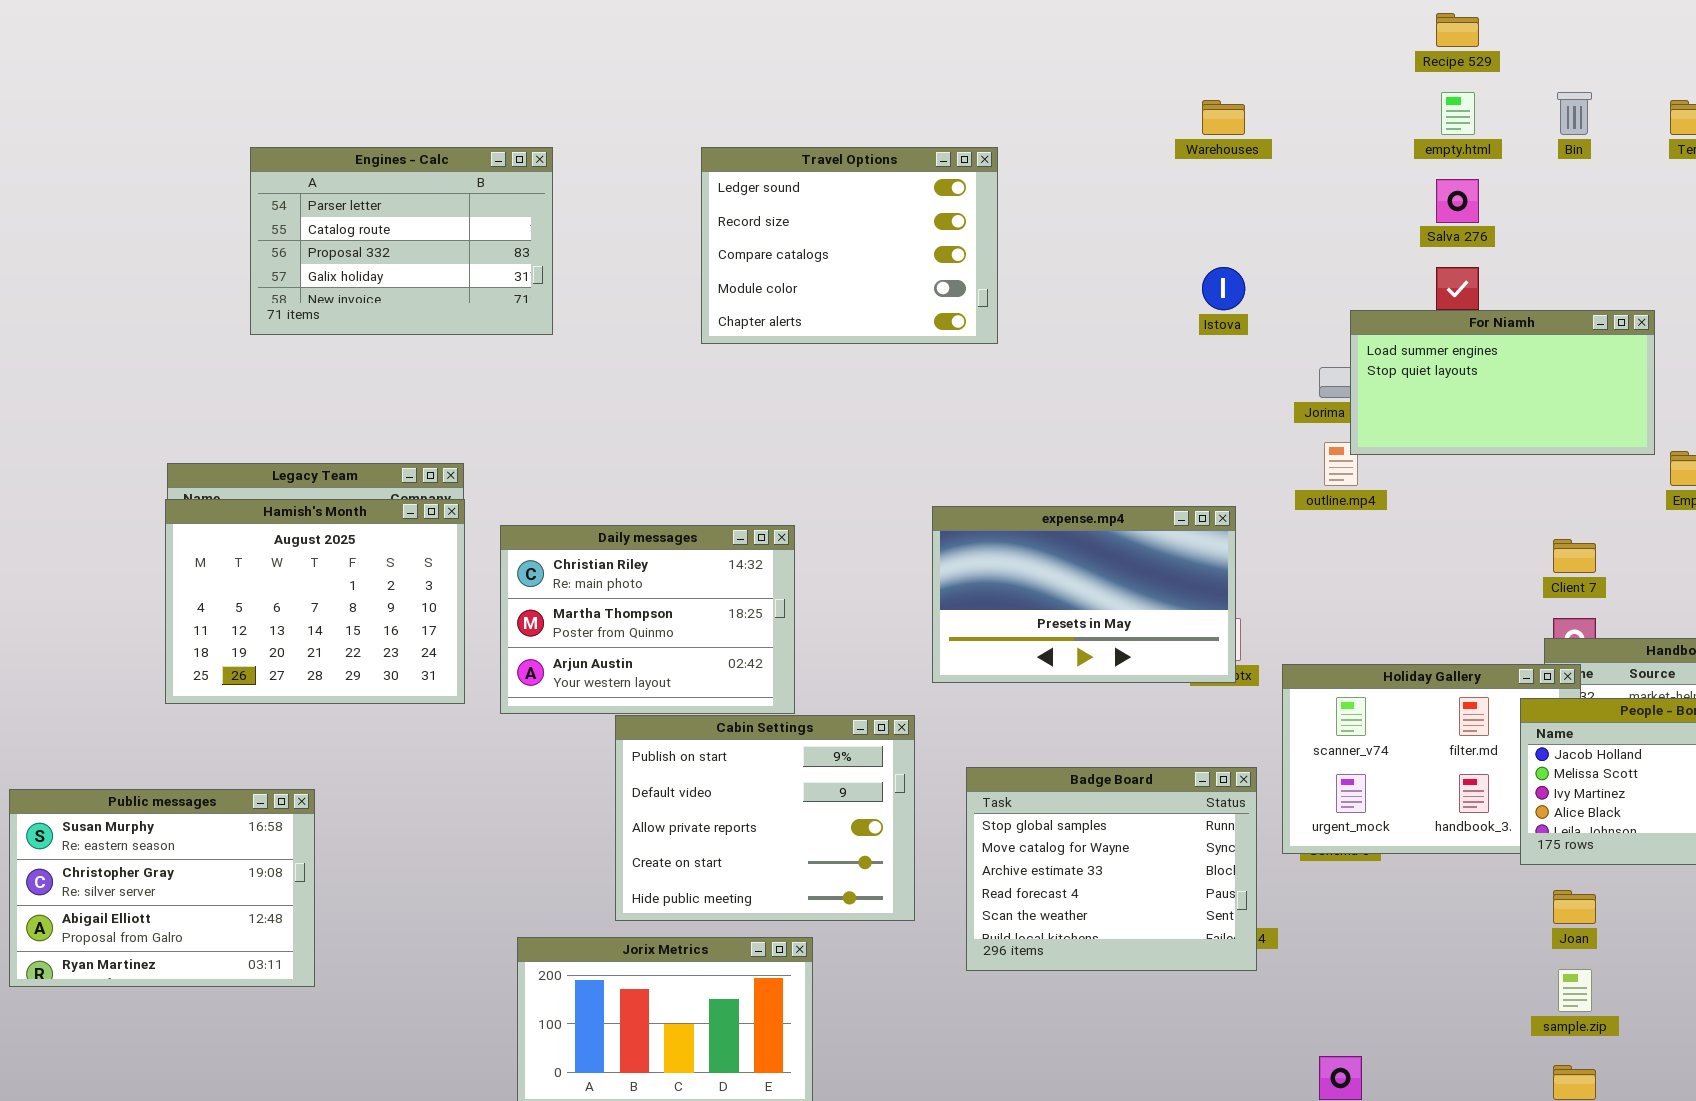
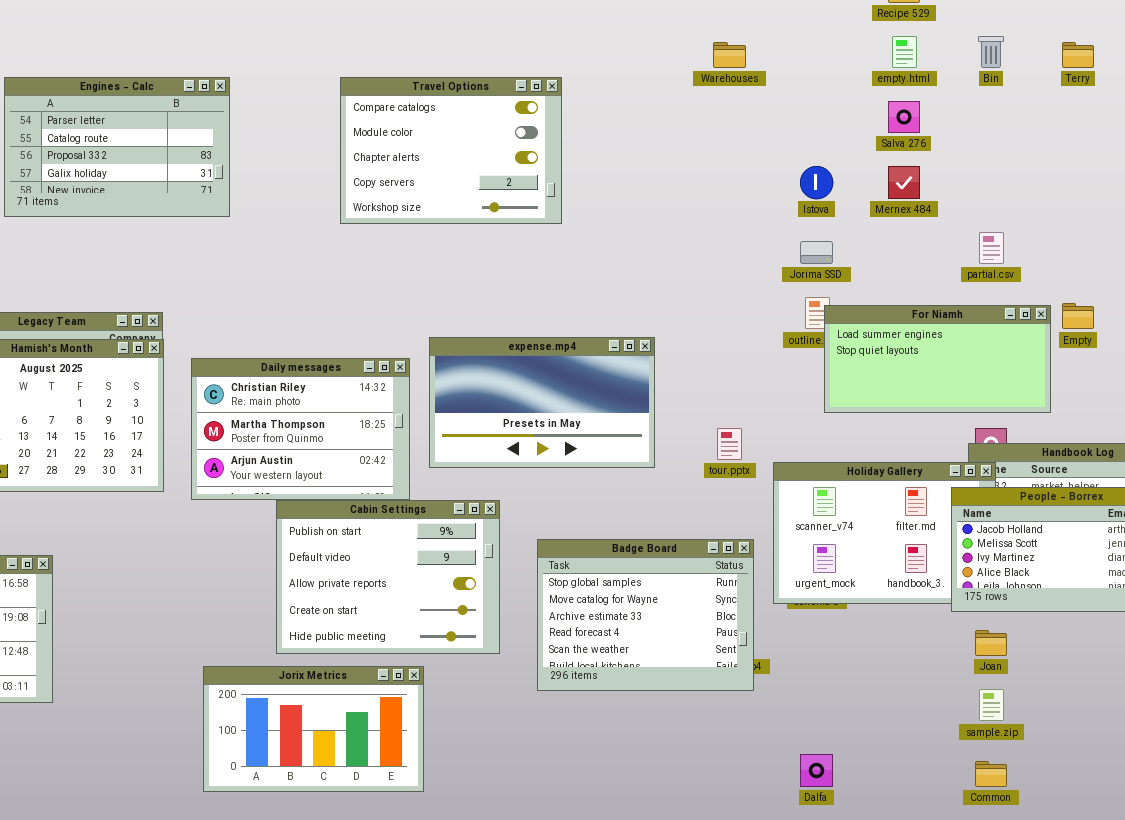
Travel Options: [701,147,998,344] -> [340,77,562,224], scrolled down 2 rows
Istova: [1202,267,1245,310] -> [800,166,833,199], moved
For Niamh: [1350,310,1655,455] -> [824,305,1051,413], moved
expense.mp4: [932,506,1236,683] -> [429,337,655,468], moved

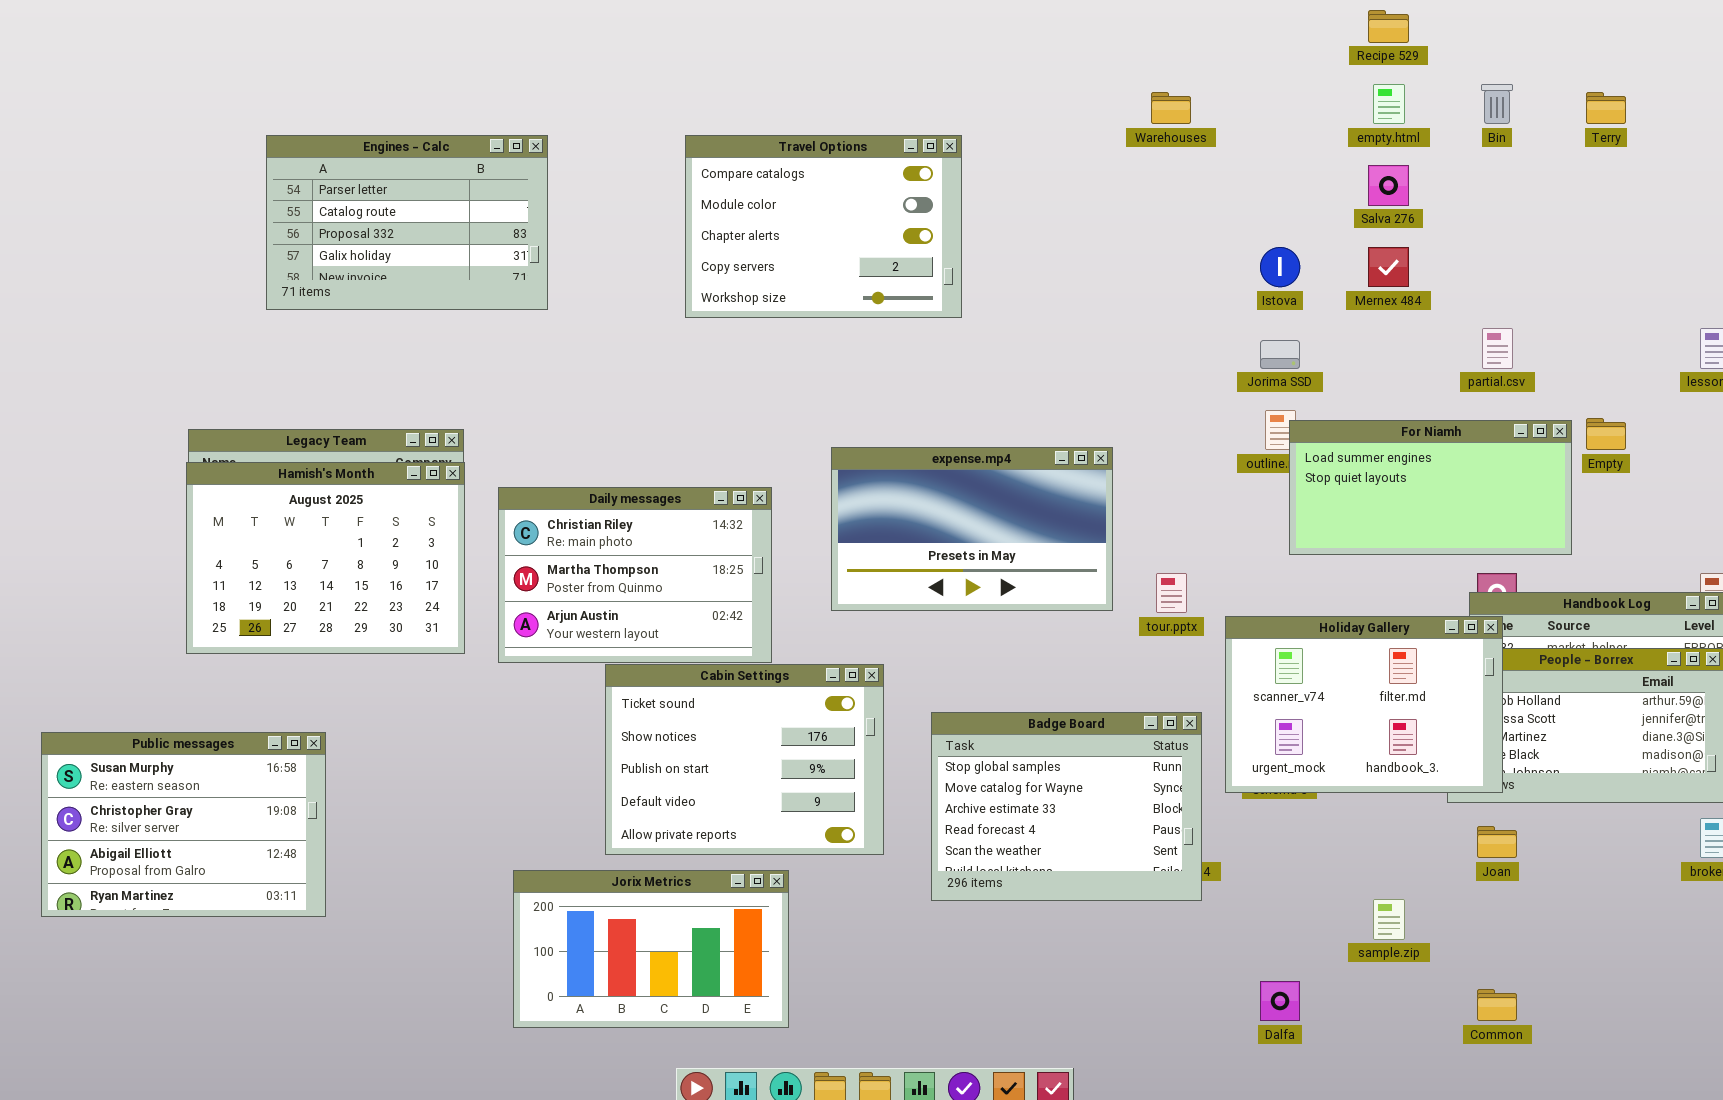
expense.mp4: [429,337,655,468] -> [831,447,1113,611], moved
Holiday Gallery: [773,462,996,604] -> [1225,616,1503,793], raised
Cabin Settings: [276,500,500,654] -> [605,664,884,855], scrolled up 2 rows
sample.zip: [979,689,1004,721] -> [1373,899,1405,940], moved

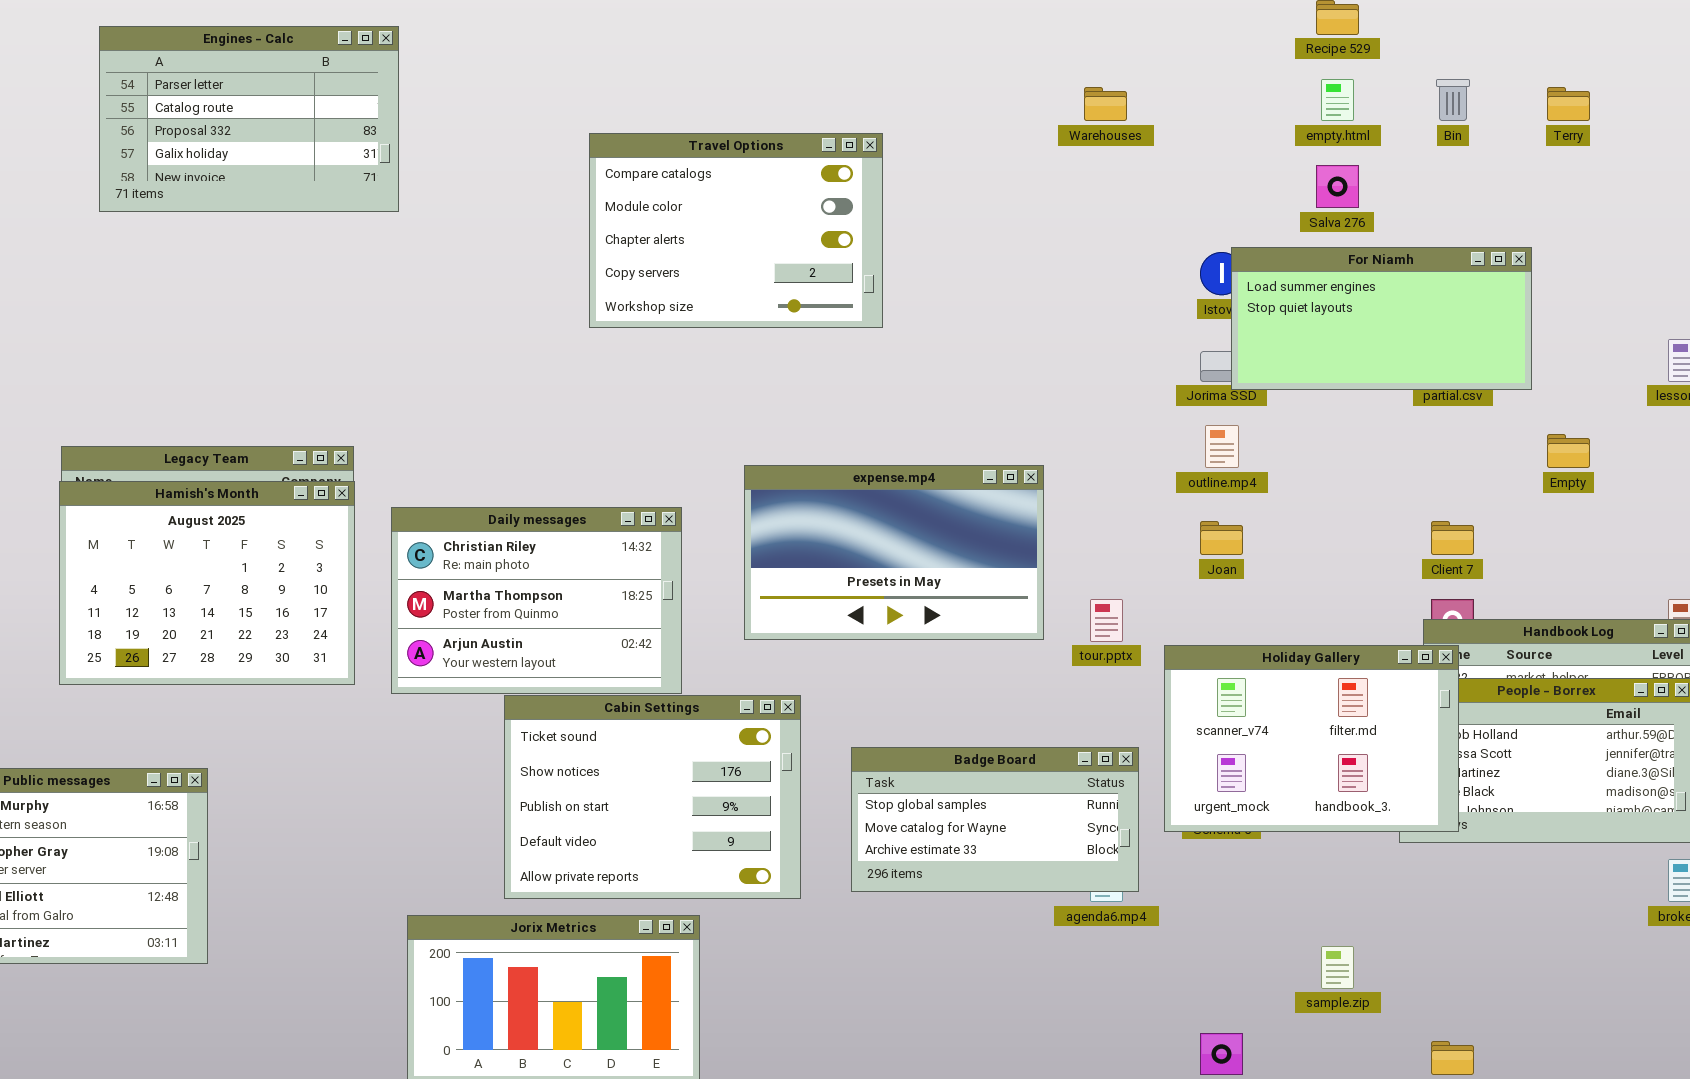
Engines - Calc: [266,135,548,310] -> [99,26,399,212], moved
For Niamh: [1289,420,1572,555] -> [1231,247,1532,390], moved
Badge Board: [931,712,1202,901] -> [851,747,1139,892], resized
Joan: [1477,826,1517,858] -> [1200,521,1243,555], moved

